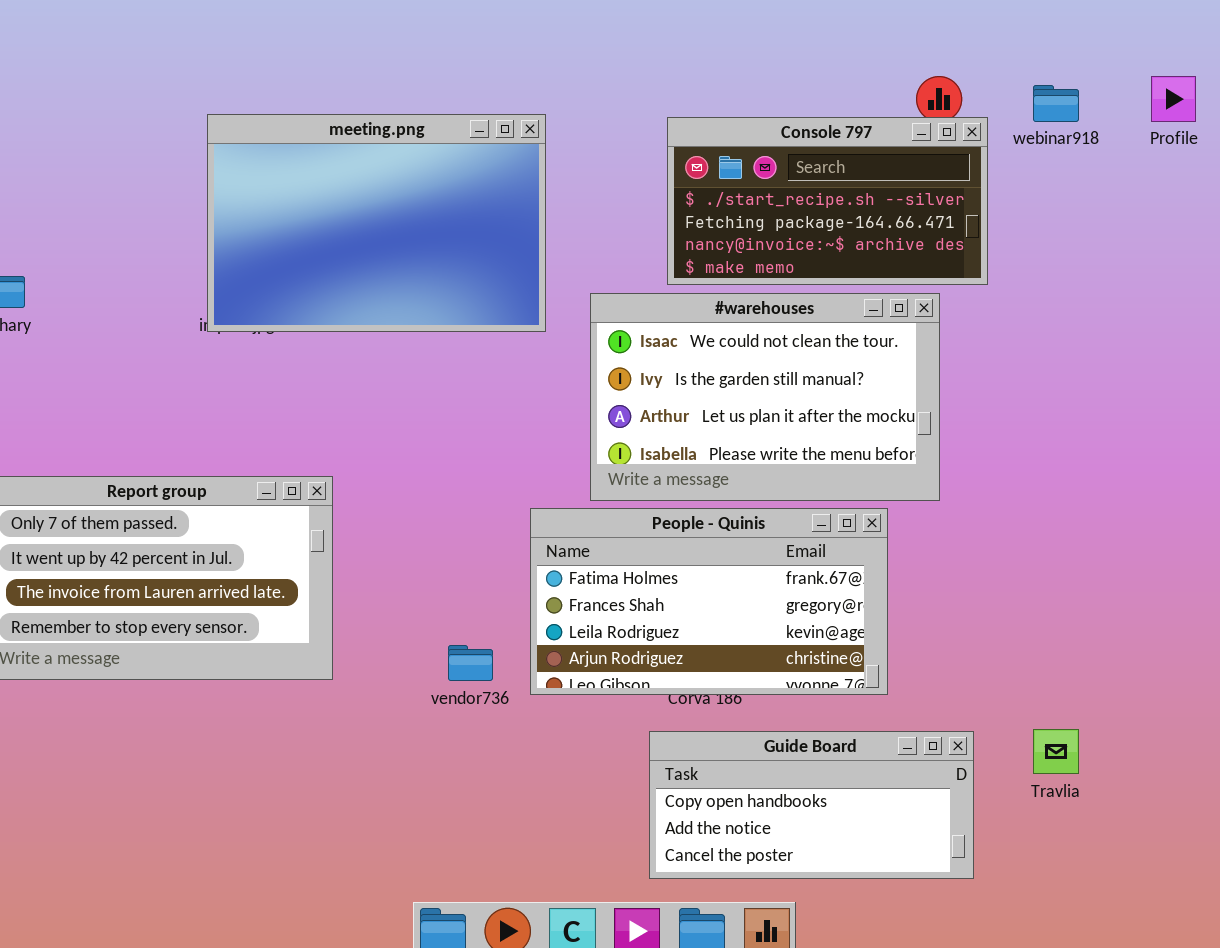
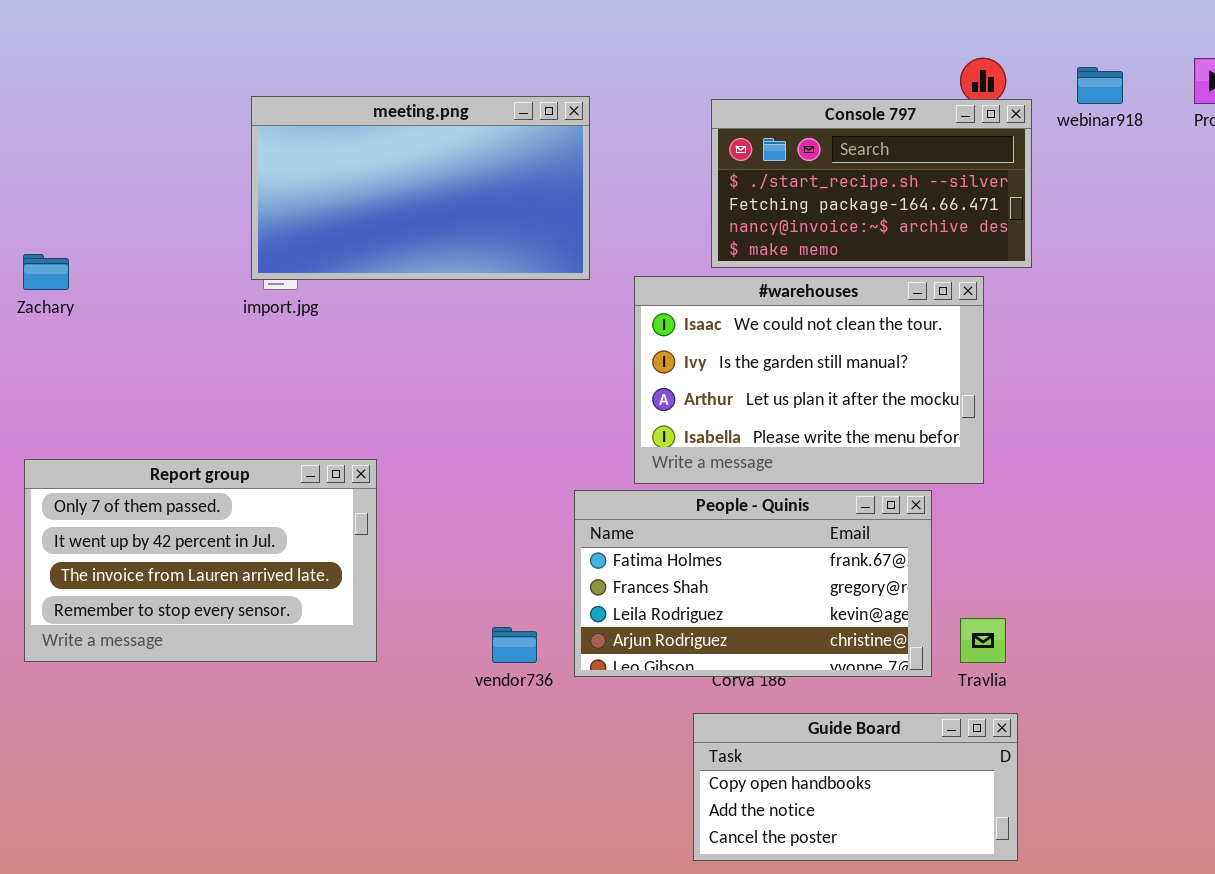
meeting.png: [207,114,546,332] -> [251,96,590,280], resized
Travlia: [1033,729,1079,774] -> [960,618,1006,663], moved

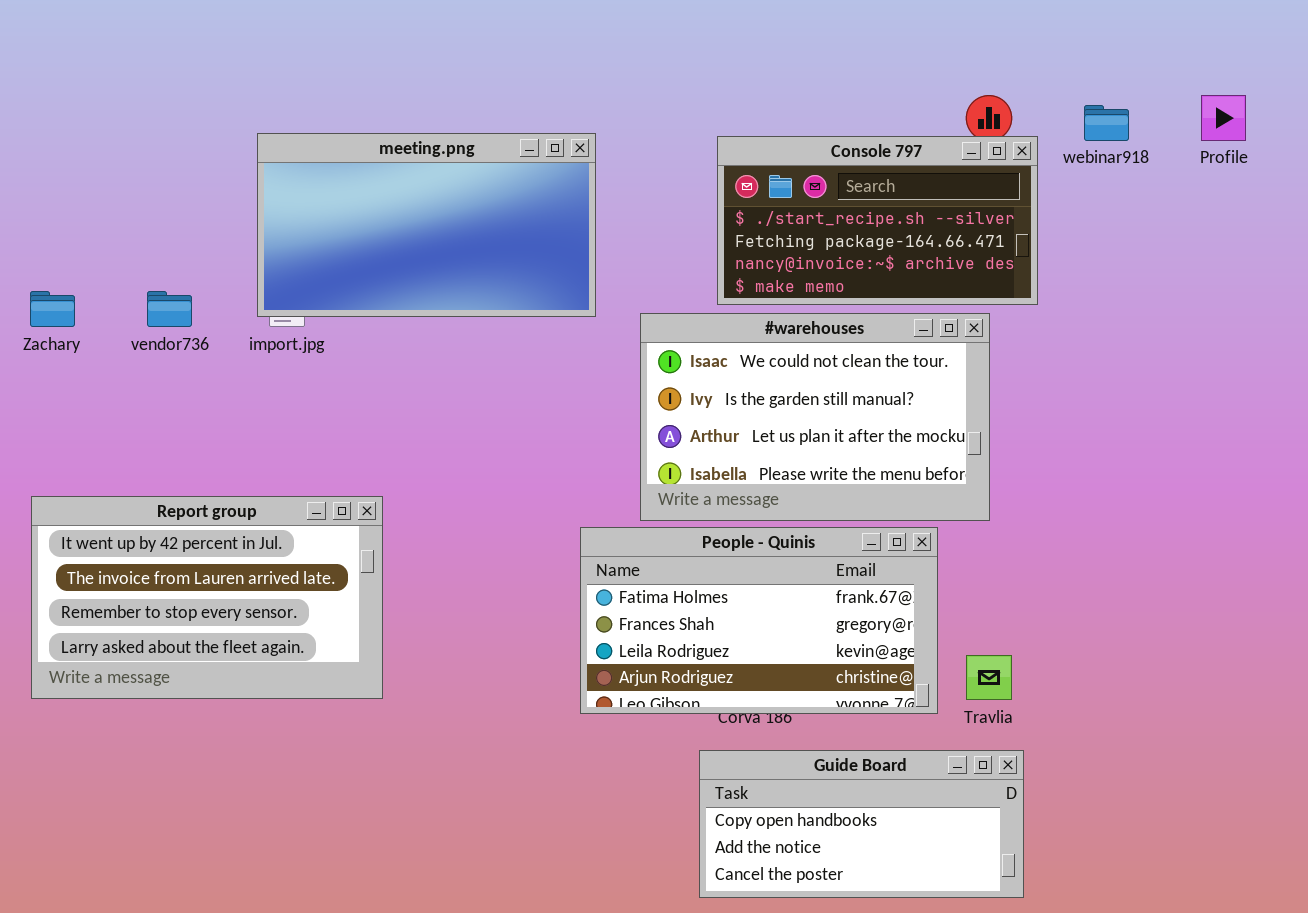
Report group: [24,459,377,662] -> [31,496,383,699], scrolled down 1 row
vendor736: [492,627,537,663] -> [147,291,192,327], moved

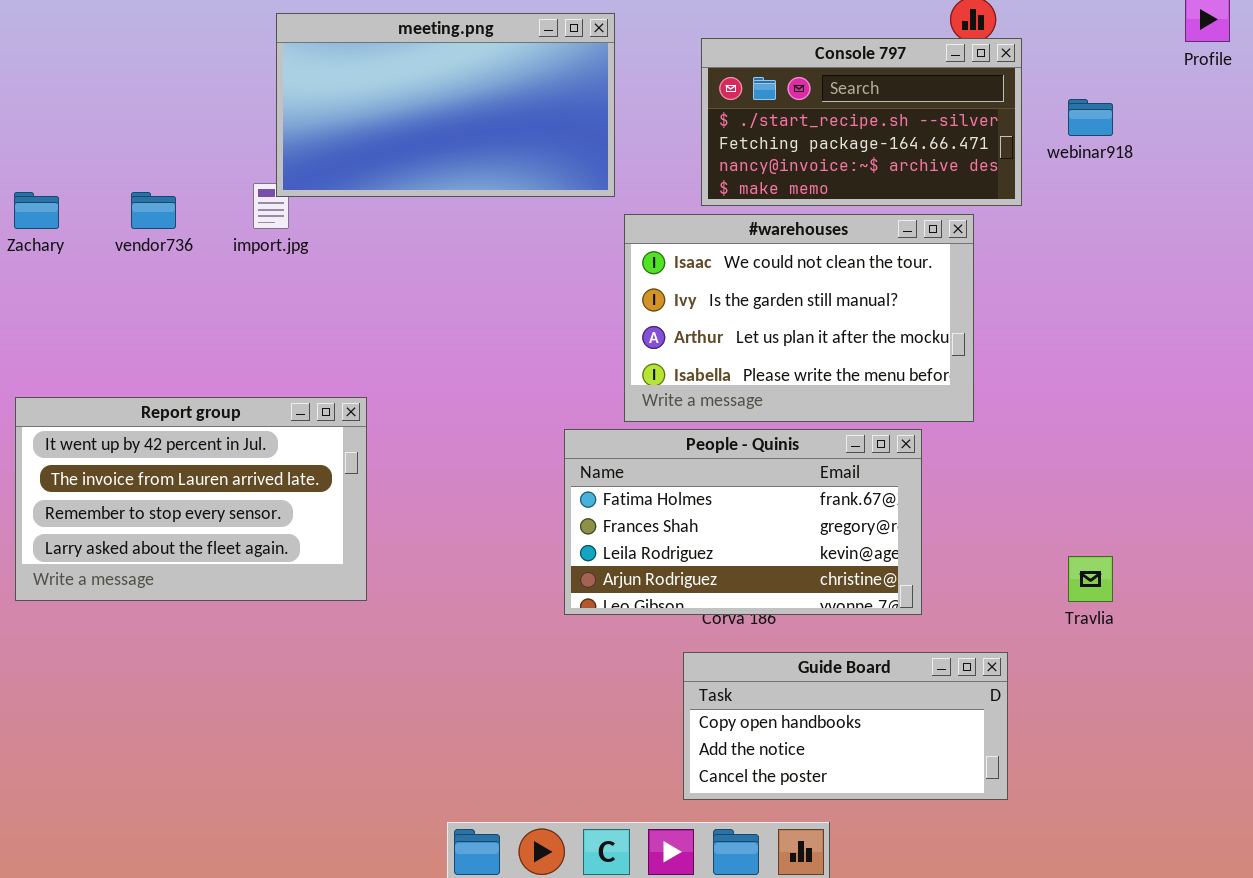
webinar918: [1084,105,1129,141] -> [1068,99,1113,136], moved
meeting.png: [257,133,596,317] -> [276,13,615,197], moved
Travlia: [966,655,1012,700] -> [1068,556,1113,602], moved

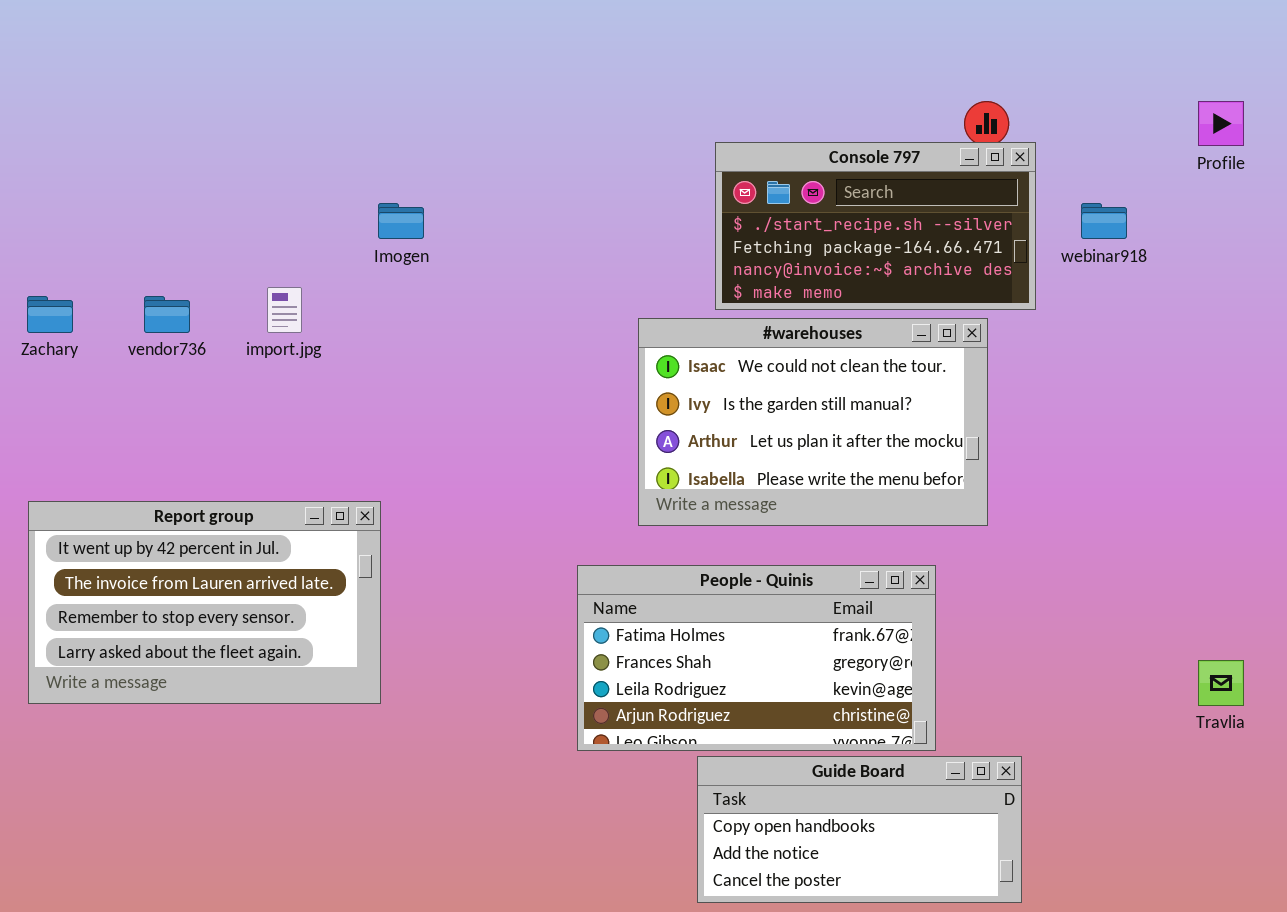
meeting.png: [276,13,615,197] -> none, closed
People - Quinis: [564,429,922,615] -> [577,565,936,751], moved
Travlia: [1068,556,1113,602] -> [1198,660,1244,706], moved

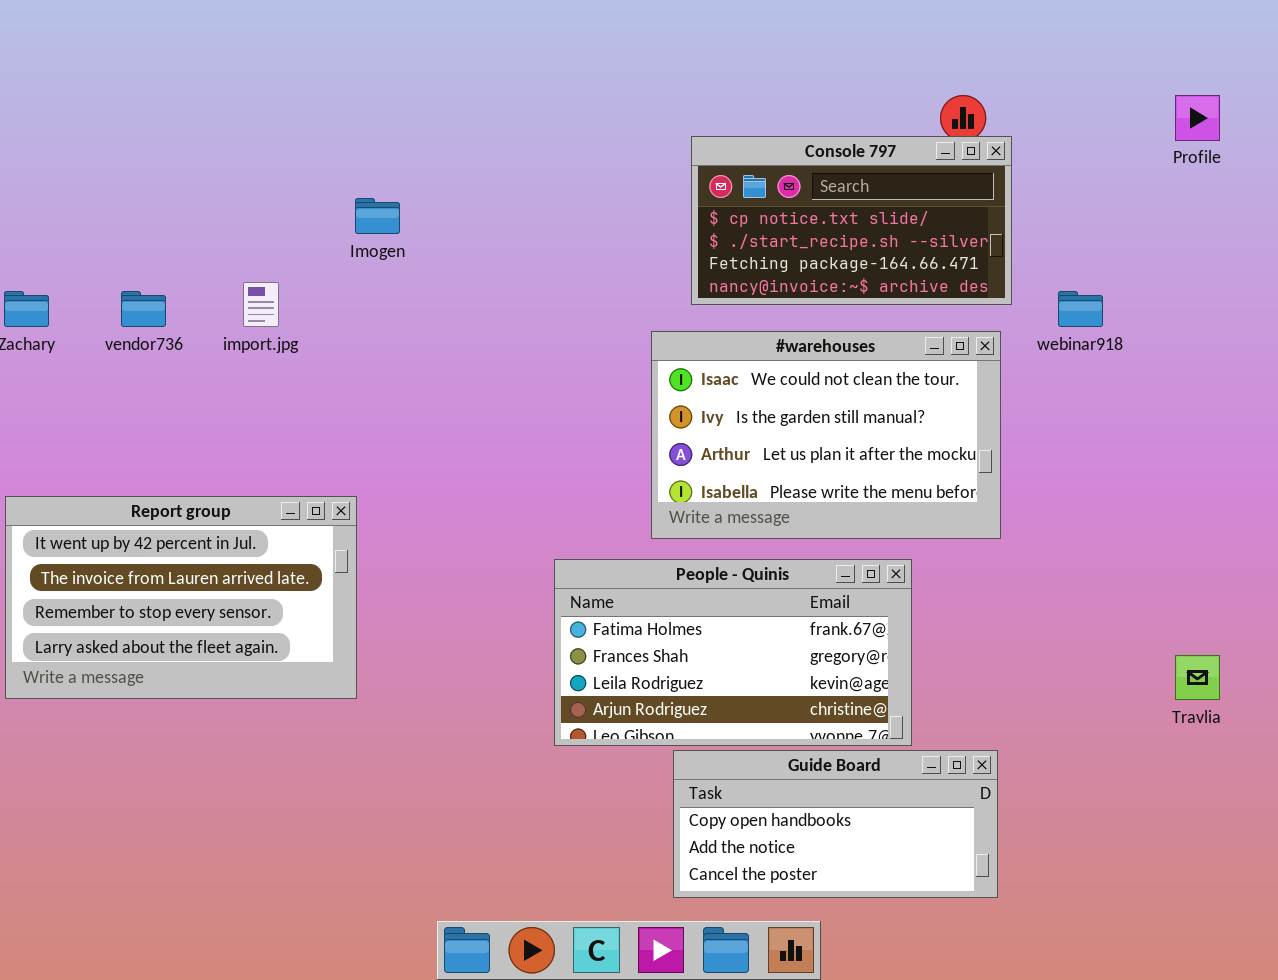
Console 797: [715,142,1036,310] -> [691,136,1012,305], scrolled up 1 row
webinar918: [1081,203,1127,239] -> [1058,291,1103,327], moved
#warehouses: [638,318,988,526] -> [651,331,1001,539], moved

